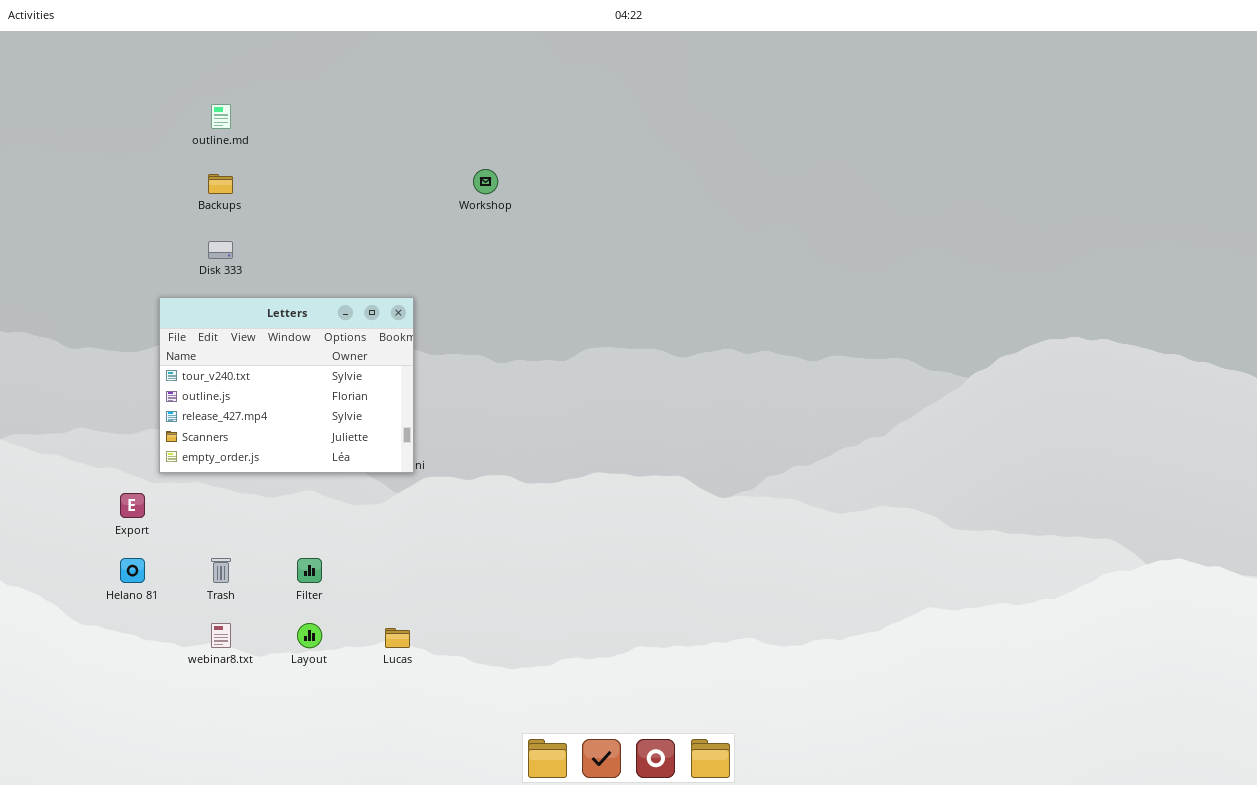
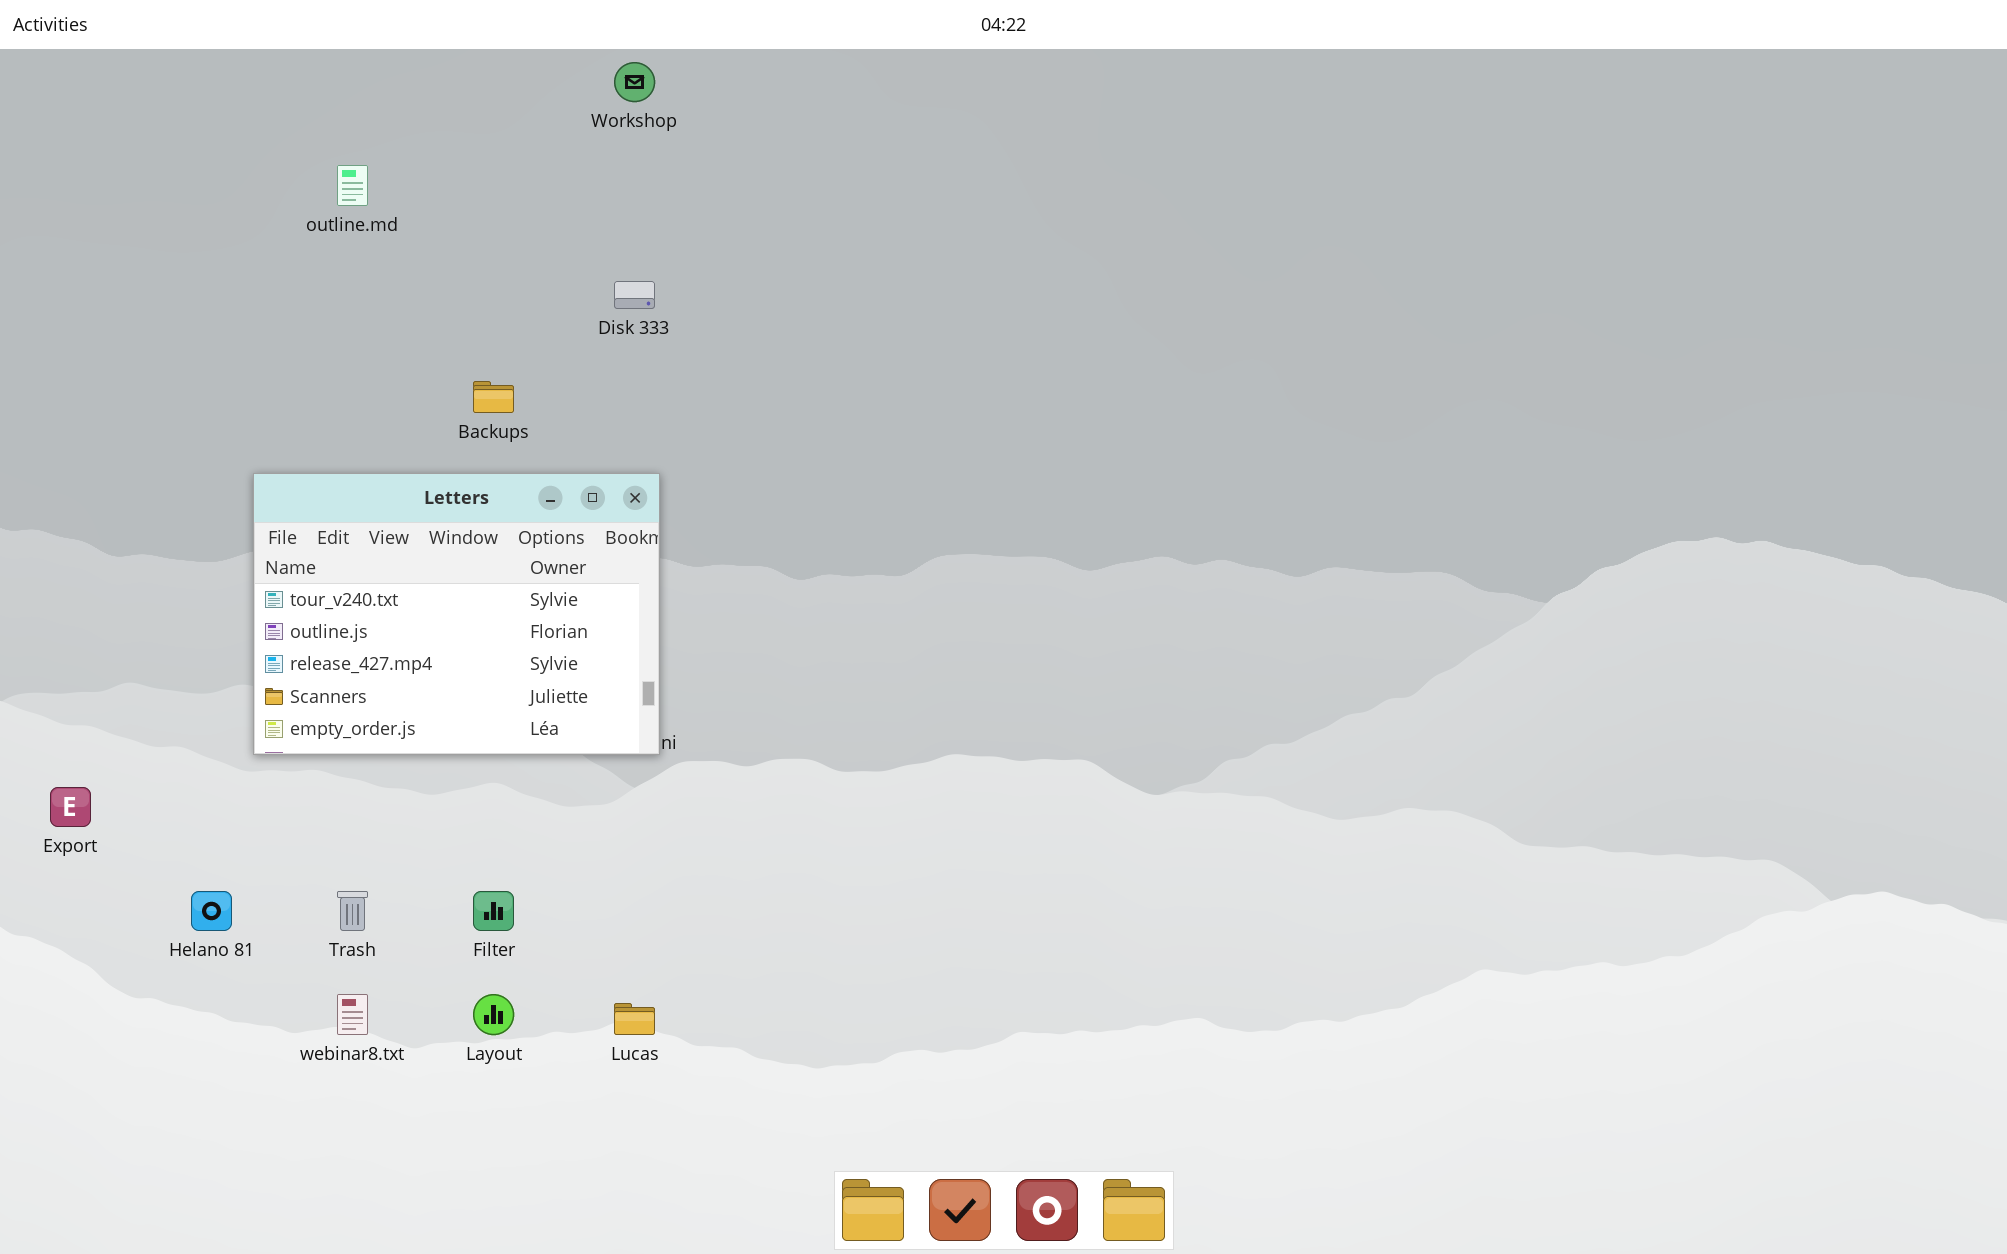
Workshop: [473,169,498,194] -> [614,62,655,102], moved
Backups: [208,174,233,194] -> [473,381,514,413], moved
Disk 333: [208,241,233,259] -> [614,281,655,309], moved
Export: [120,493,145,518] -> [50,787,91,827], moved

